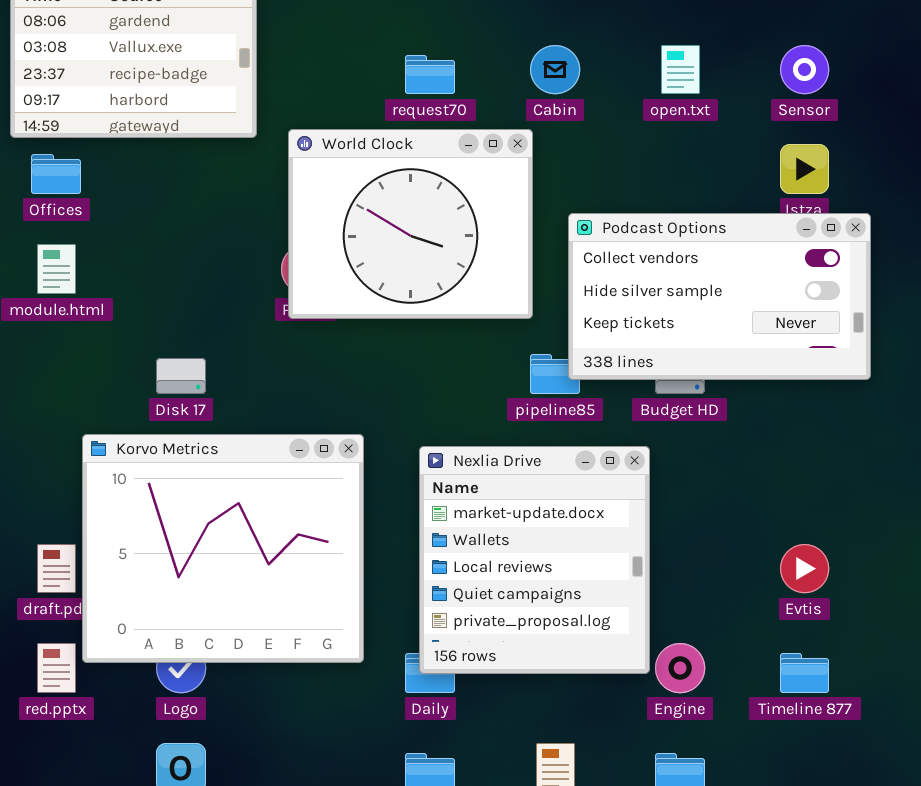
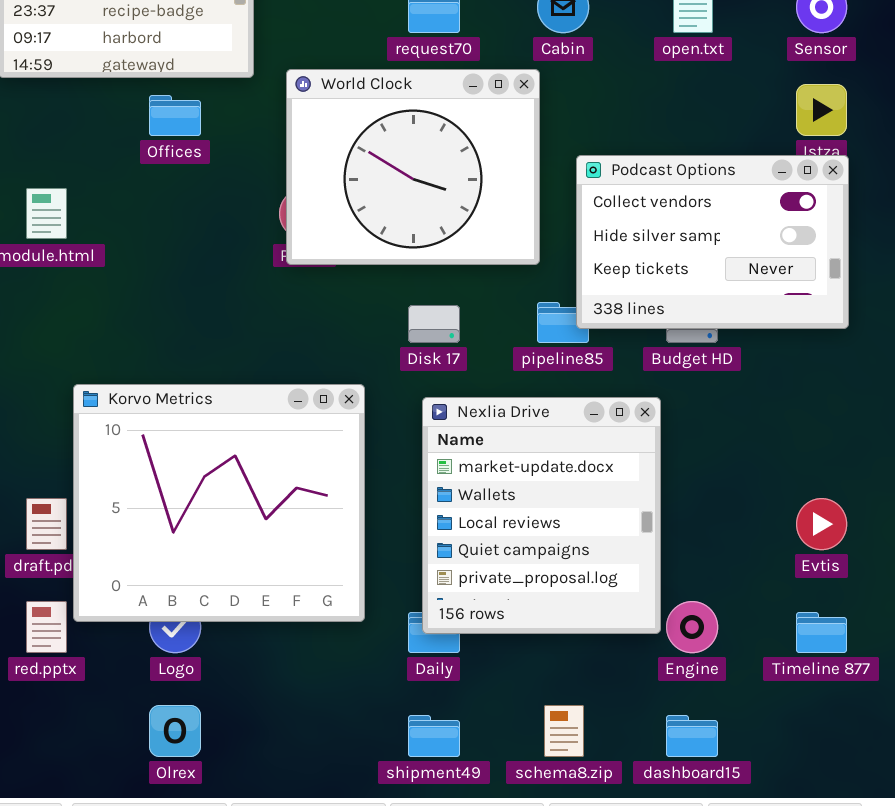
Offices: [31,154,81,194] -> [149,95,201,136], moved
Podcast Options: [568,213,871,380] -> [576,155,849,329], resized
Disk 17: [156,358,206,394] -> [408,305,460,343], moved

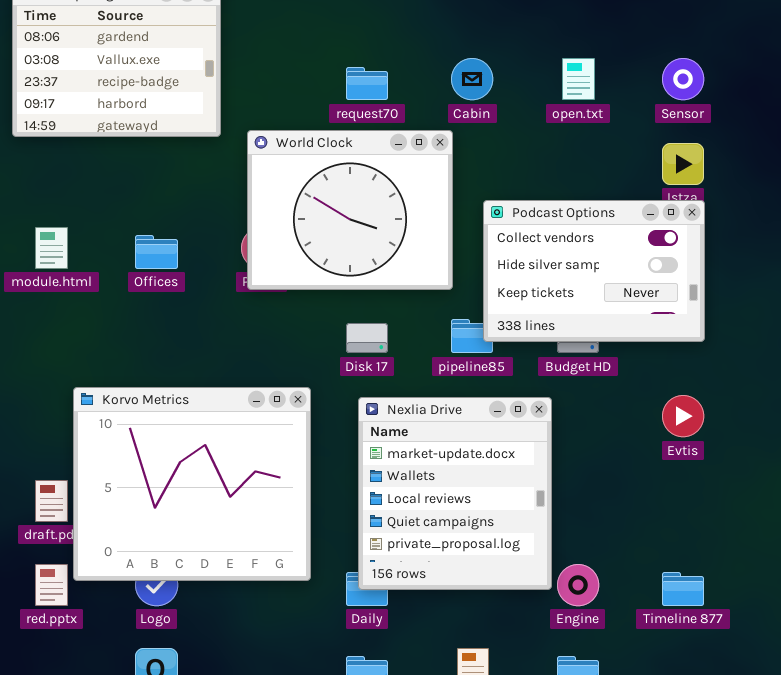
Offices: [149,95,201,136] -> [135,235,178,269], moved
Evtis: [796,498,847,550] -> [662,395,704,437], moved

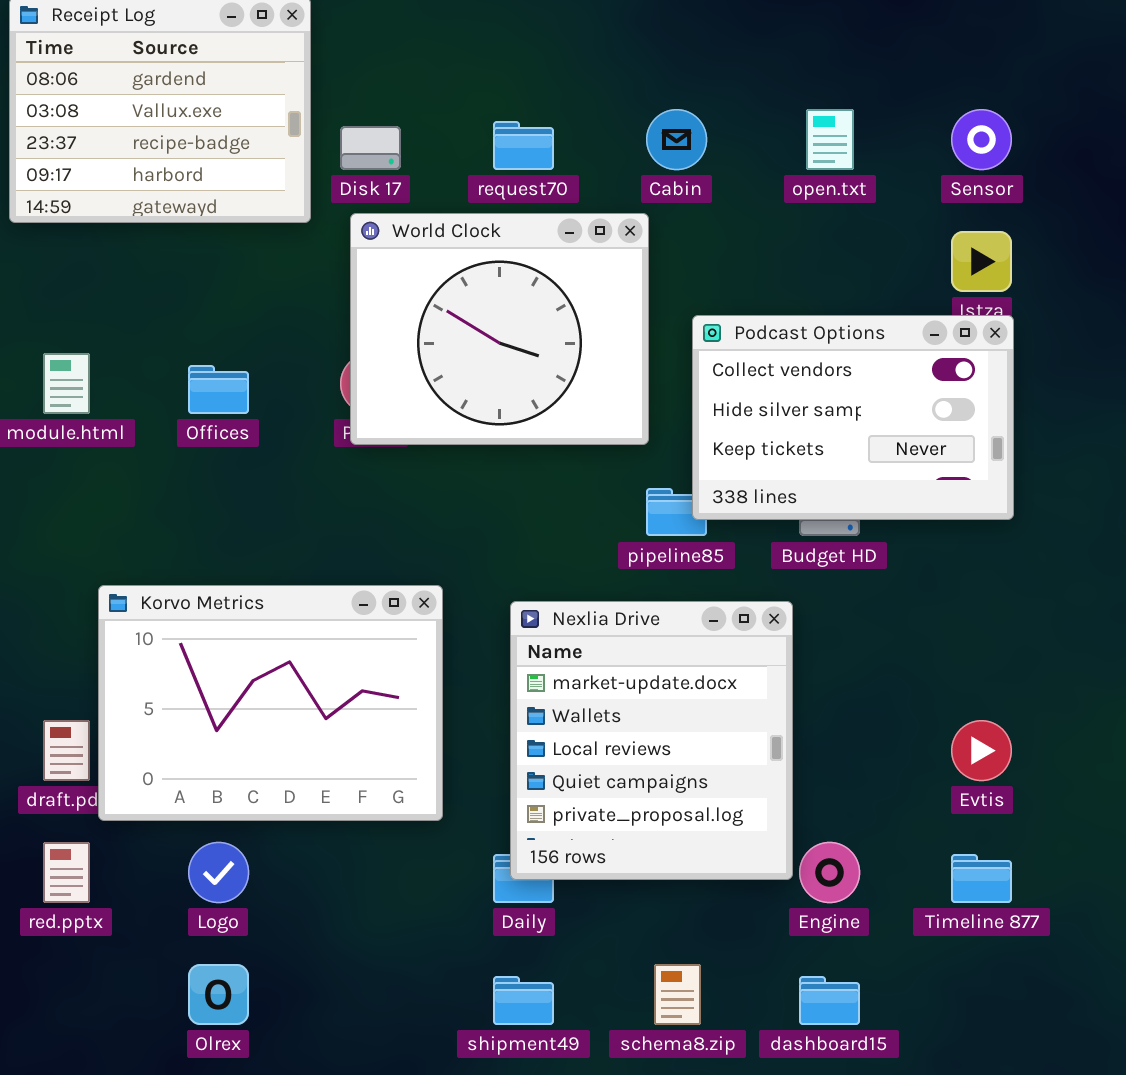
Disk 17: [346,323,388,353] -> [340,126,401,170], moved
Korvo Metrics: [73,387,311,581] -> [98,585,443,821], resized
Evtis: [662,395,704,437] -> [951,720,1012,781], moved

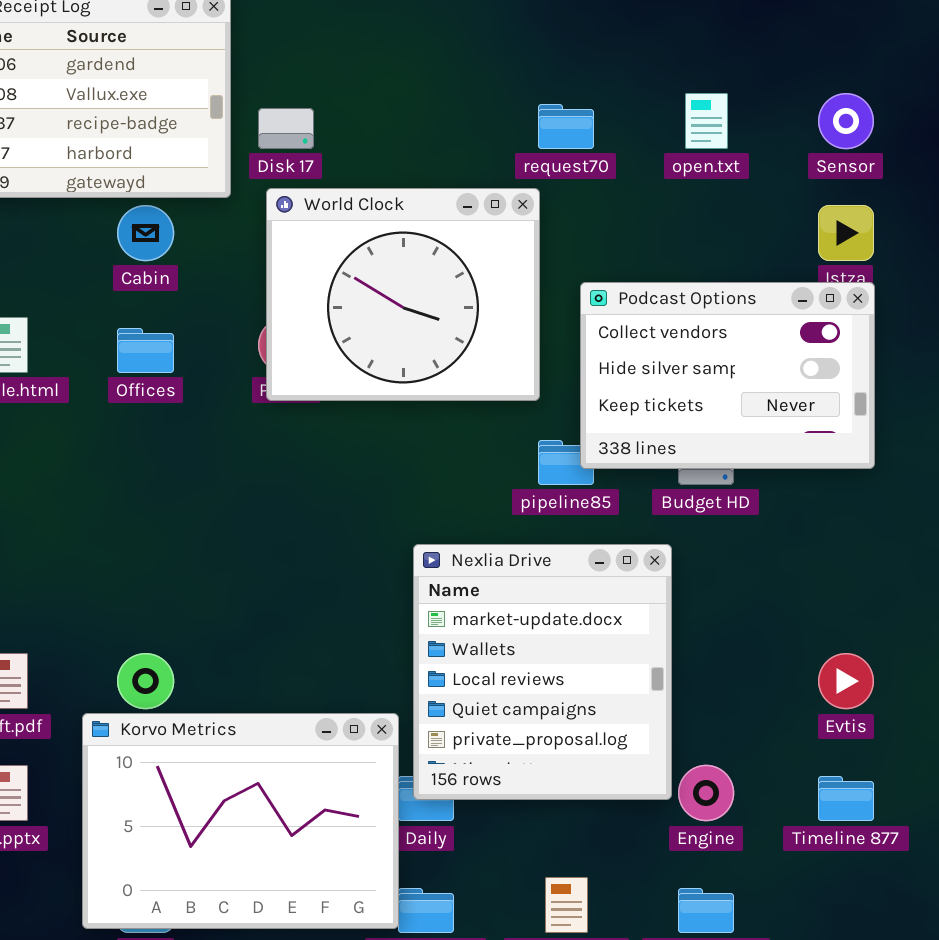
Cabin: [646,109,707,170] -> [117,205,174,261], moved
request70: [493,121,554,170] -> [538,104,594,149], moved
Korvo Metrics: [98,585,443,821] -> [82,713,399,929], moved

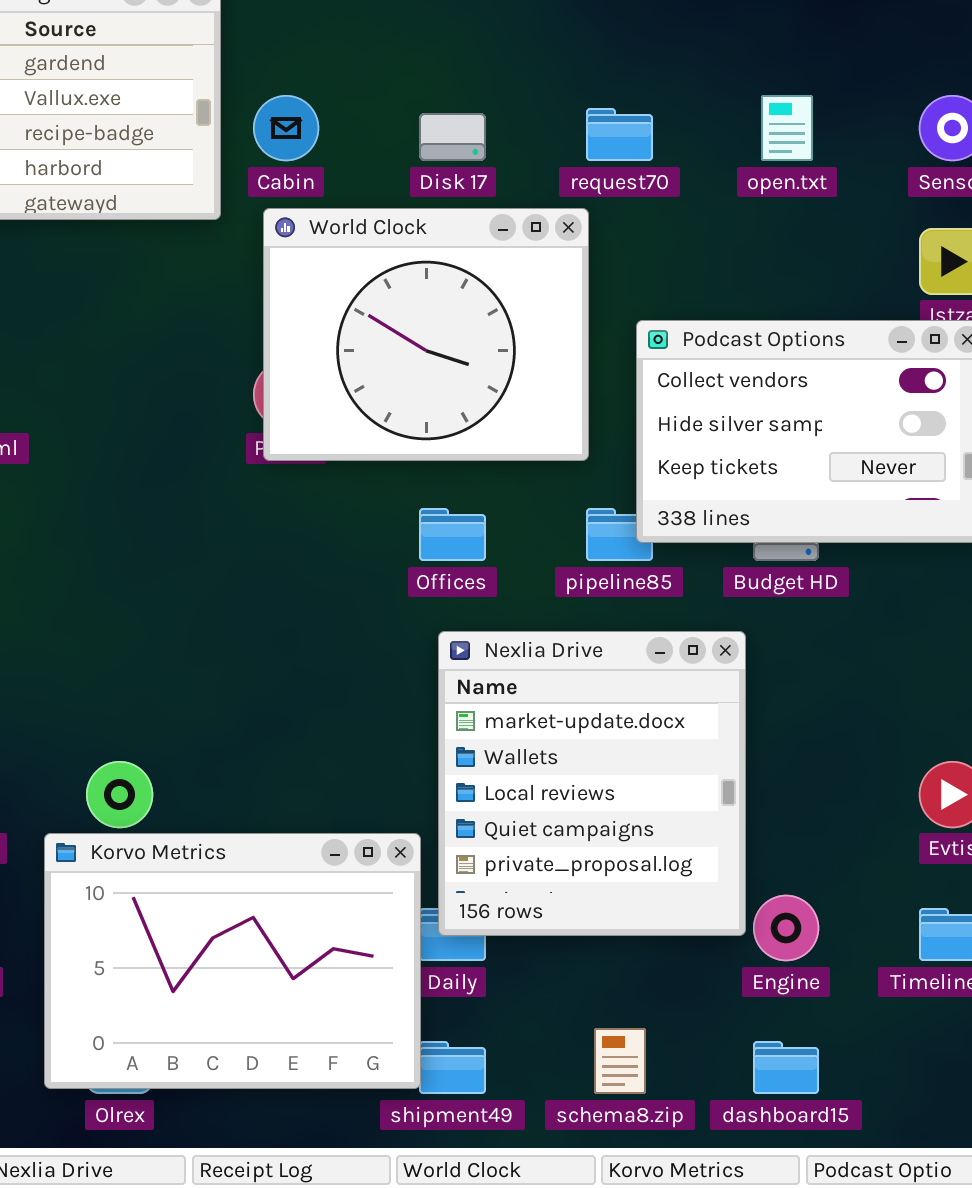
Disk 17: [258,108,314,149] -> [419,113,486,161], moved
Cabin: [117,205,174,261] -> [253,95,319,161], moved
Offices: [117,328,174,373] -> [419,508,486,561], moved

